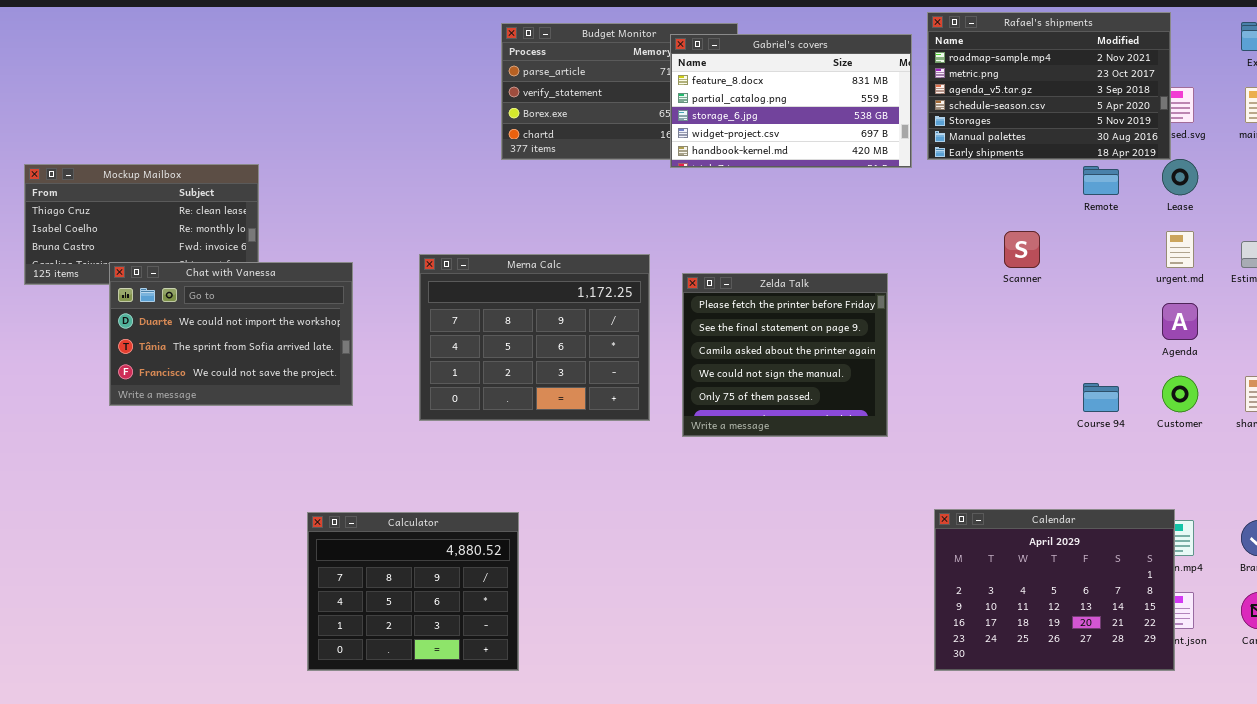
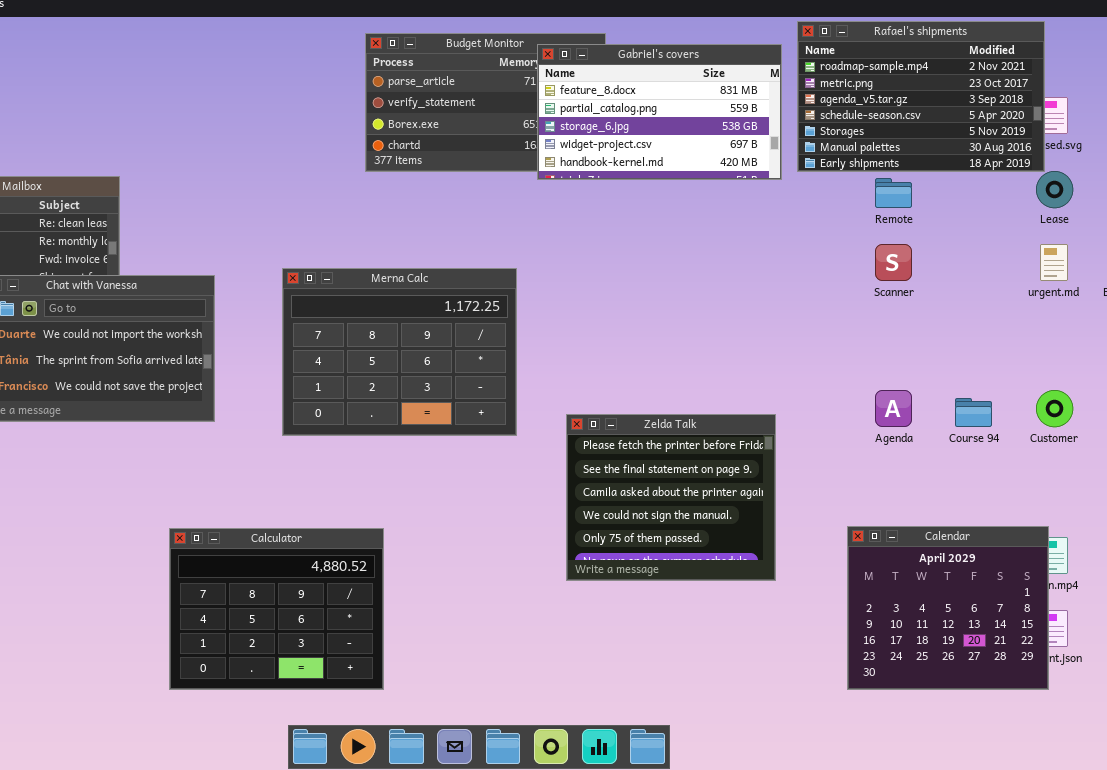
Remote: [1083,166,1119,195] -> [875,178,912,208], moved
Zelda Talk: [682,273,888,437] -> [566,414,776,581], moved
Agenda: [1162,303,1198,340] -> [875,390,912,427], moved
Calendar: [934,509,1175,671] -> [847,526,1049,690], resized

